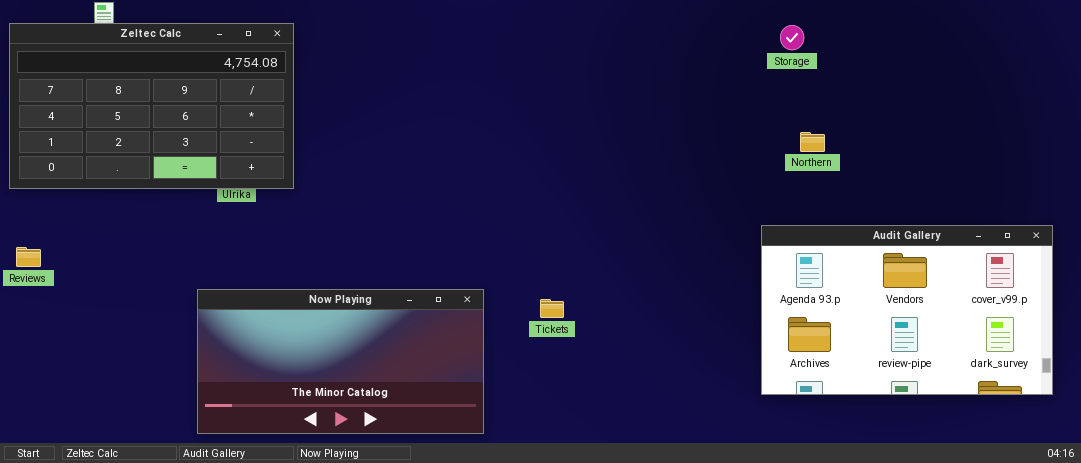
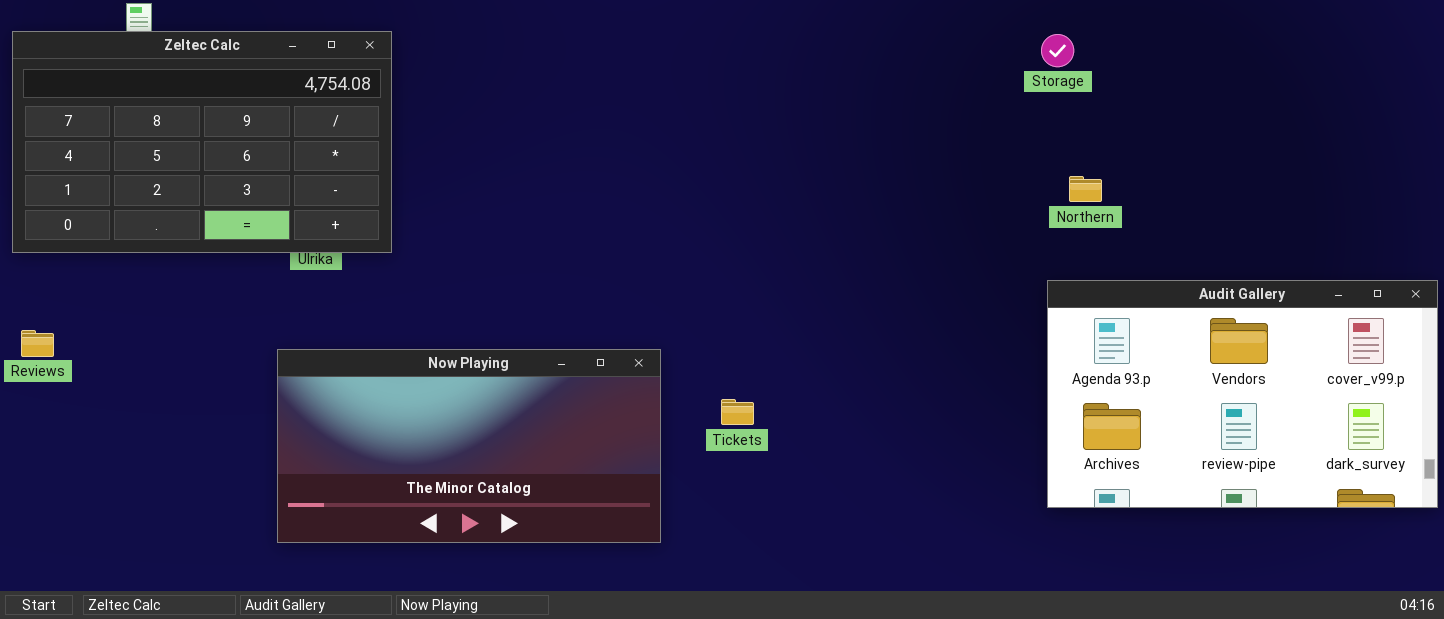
Audit Gallery: [761,225,1053,395] -> [1047,280,1438,508], moved
Now Playing: [197,289,484,434] -> [277,349,661,543], moved

